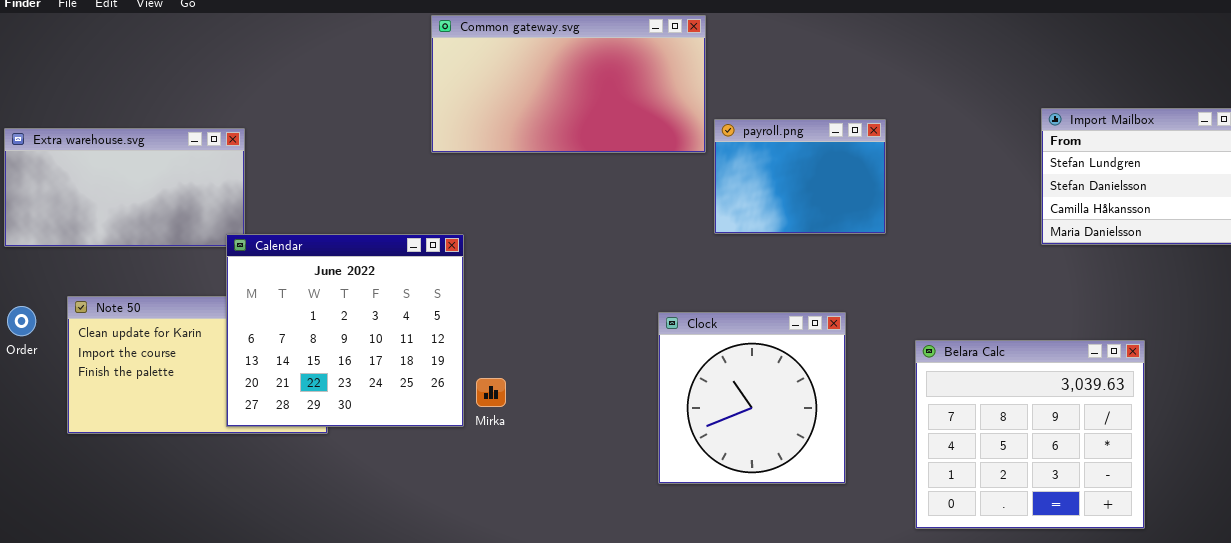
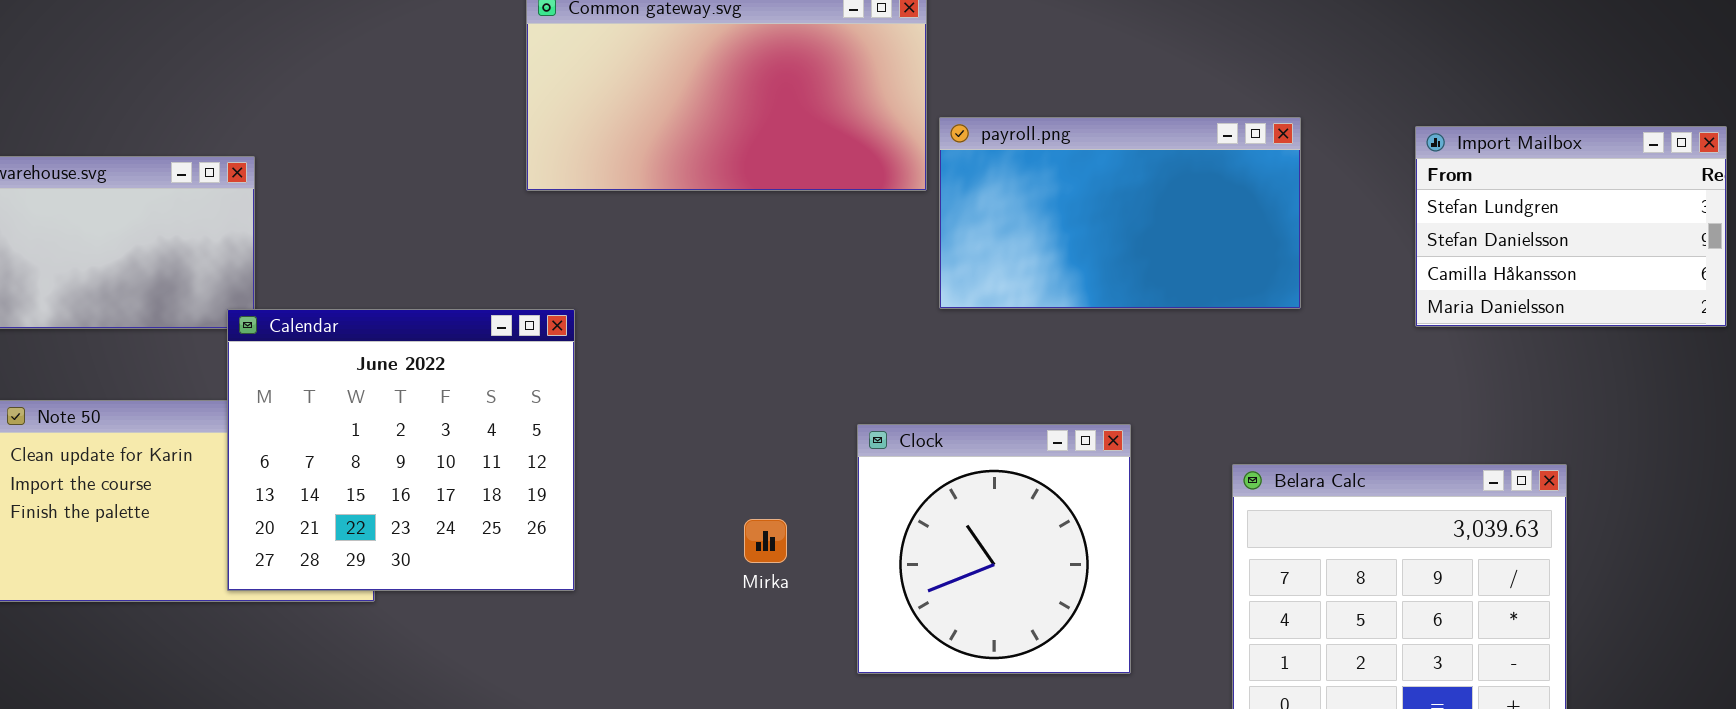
payroll.png: [714,119,886,234] -> [939,117,1301,309], resized
Mirka: [476,378,506,407] -> [744,519,787,563], moved

